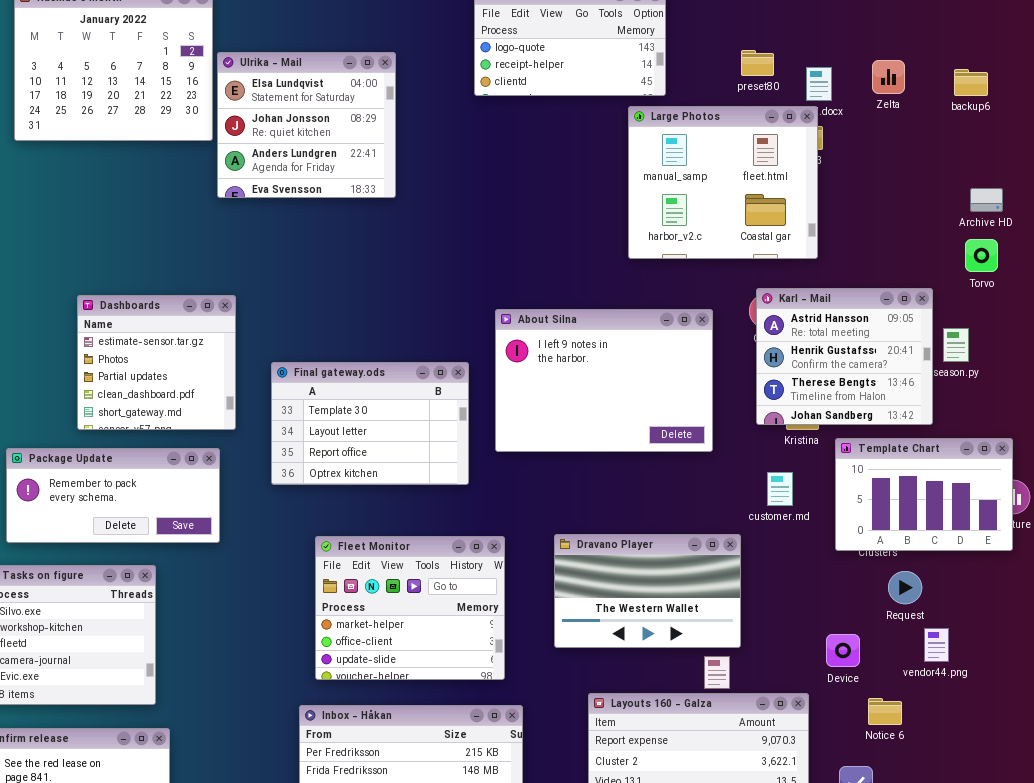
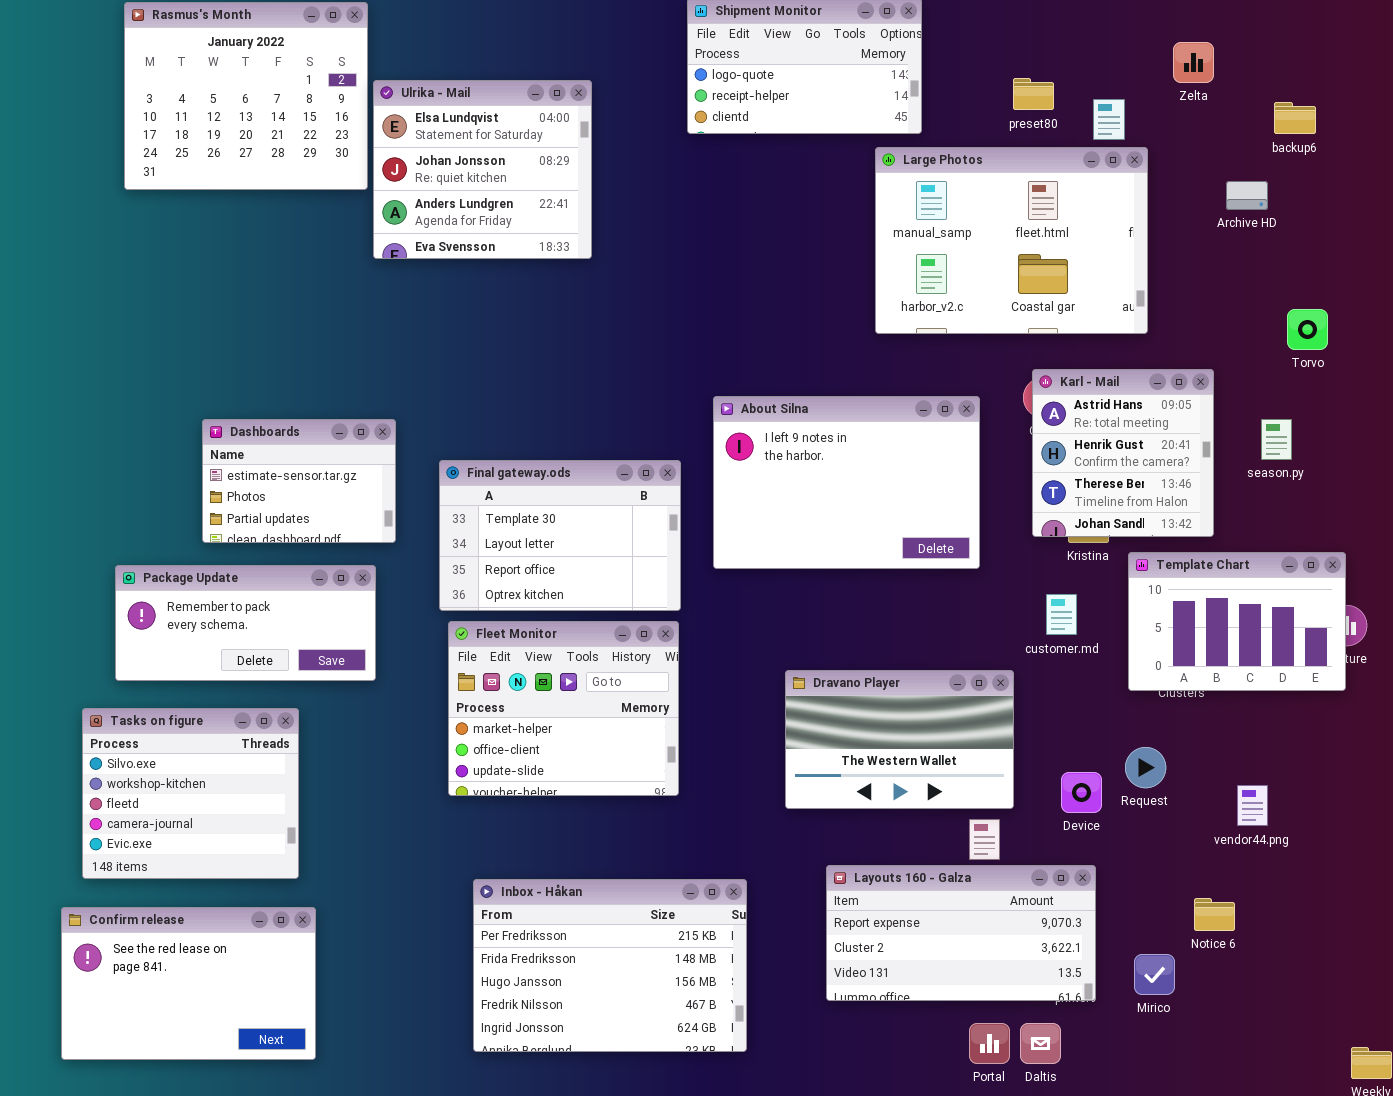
Zelta: [872,60,905,94] -> [1173,42,1214,83], moved
Large Photos: [628,106,818,259] -> [875,147,1148,334], resized
Archive HD: [970,188,1003,212] -> [1226,181,1268,210], moved
Karl - Mail: [756,288,933,425] -> [1032,369,1214,537], resized
Dashboards: [77,295,236,430] -> [202,419,396,543], resized
Fleet Monitor: [315,536,505,680] -> [448,621,679,796], moved
Request: [888,571,922,604] -> [1125,747,1166,788], moved
Device: [826,634,860,667] -> [1061,772,1102,813], moved
Notice 6: [868,698,902,725] -> [1194,898,1235,931], moved

